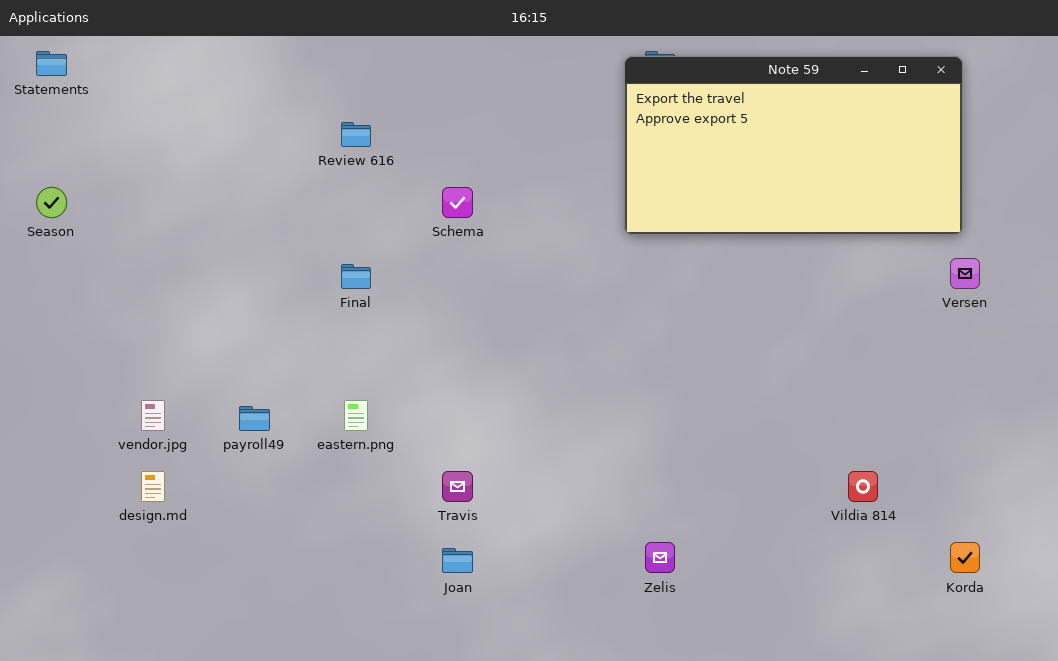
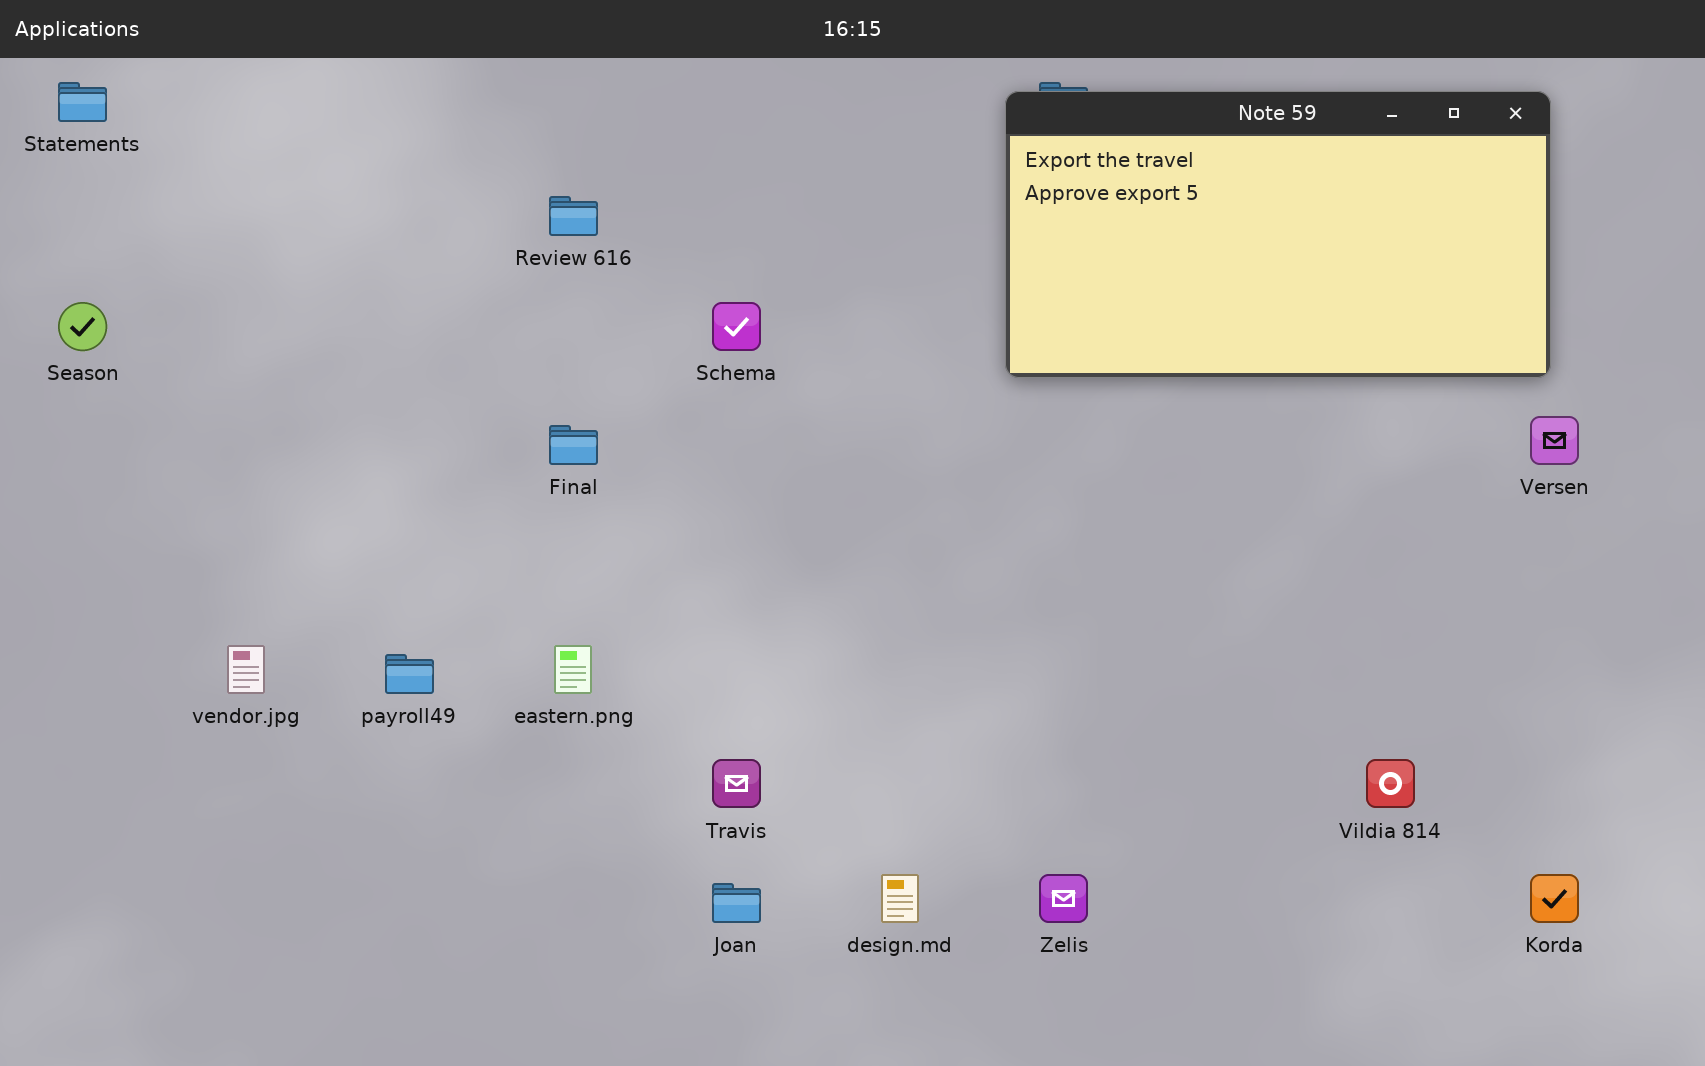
design.md: [141,471,165,502] -> [881,874,919,923], moved

